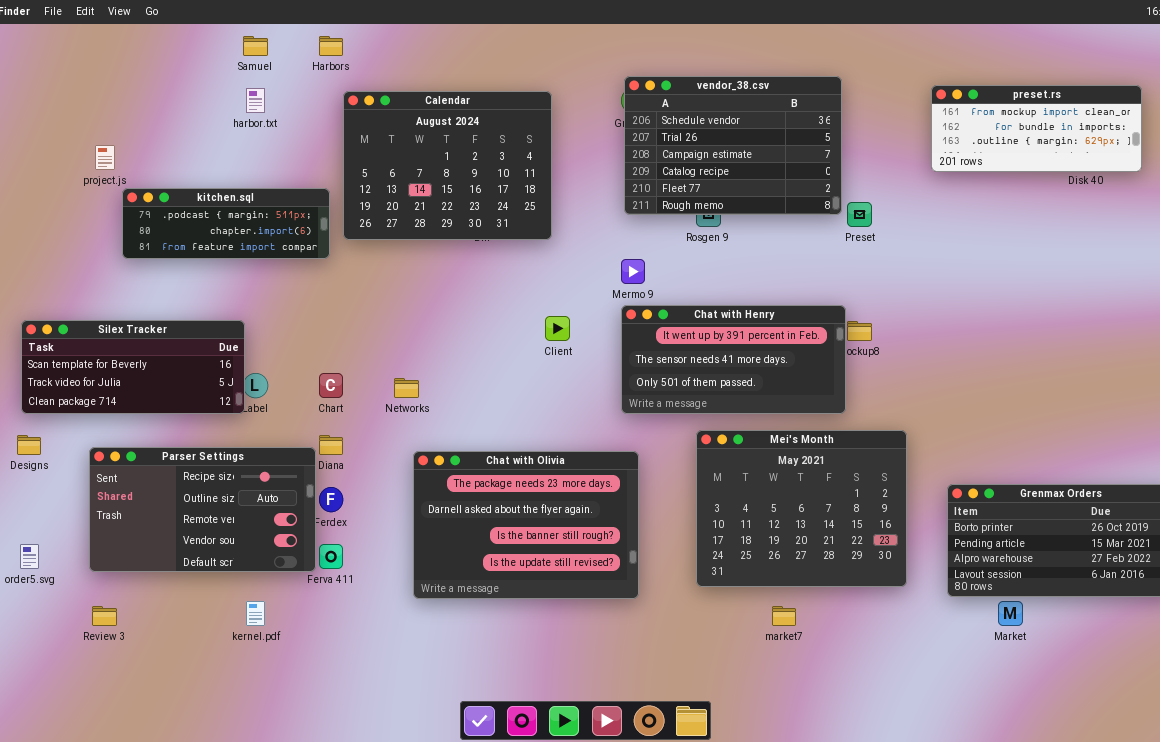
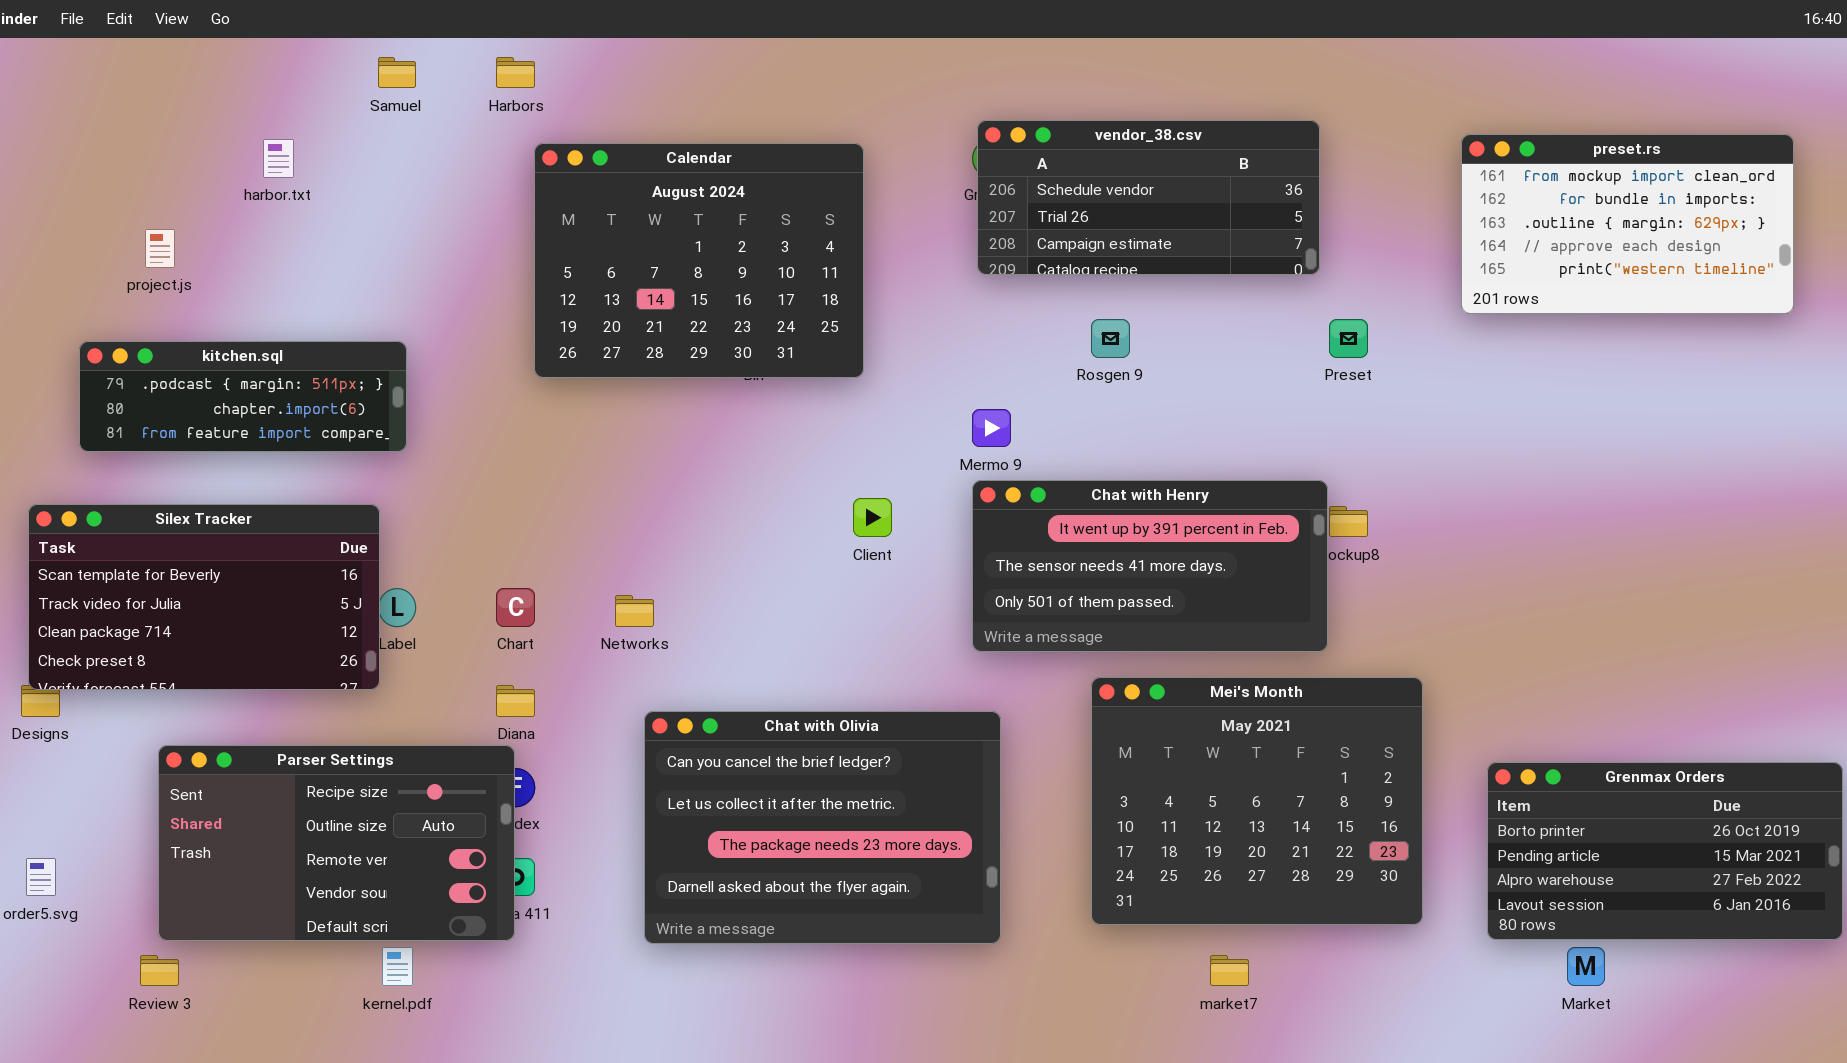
vendor_38.csv: [624,76,842,215] -> [977,120,1320,275], resized
preset.rs: [931,85,1142,172] -> [1461,134,1794,314], resized
harbor.txt: [246,88,265,113] -> [263,139,294,178], moved
kitchen.sql: [122,188,330,259] -> [79,341,407,452], moved
Silex Tracker: [21,320,245,414] -> [28,504,380,690], resized
Parser Settings: [89,447,316,572] -> [158,745,515,941], moved
Chat with Olivia: [413,451,639,599] -> [644,711,1001,944], scrolled up 2 rows

